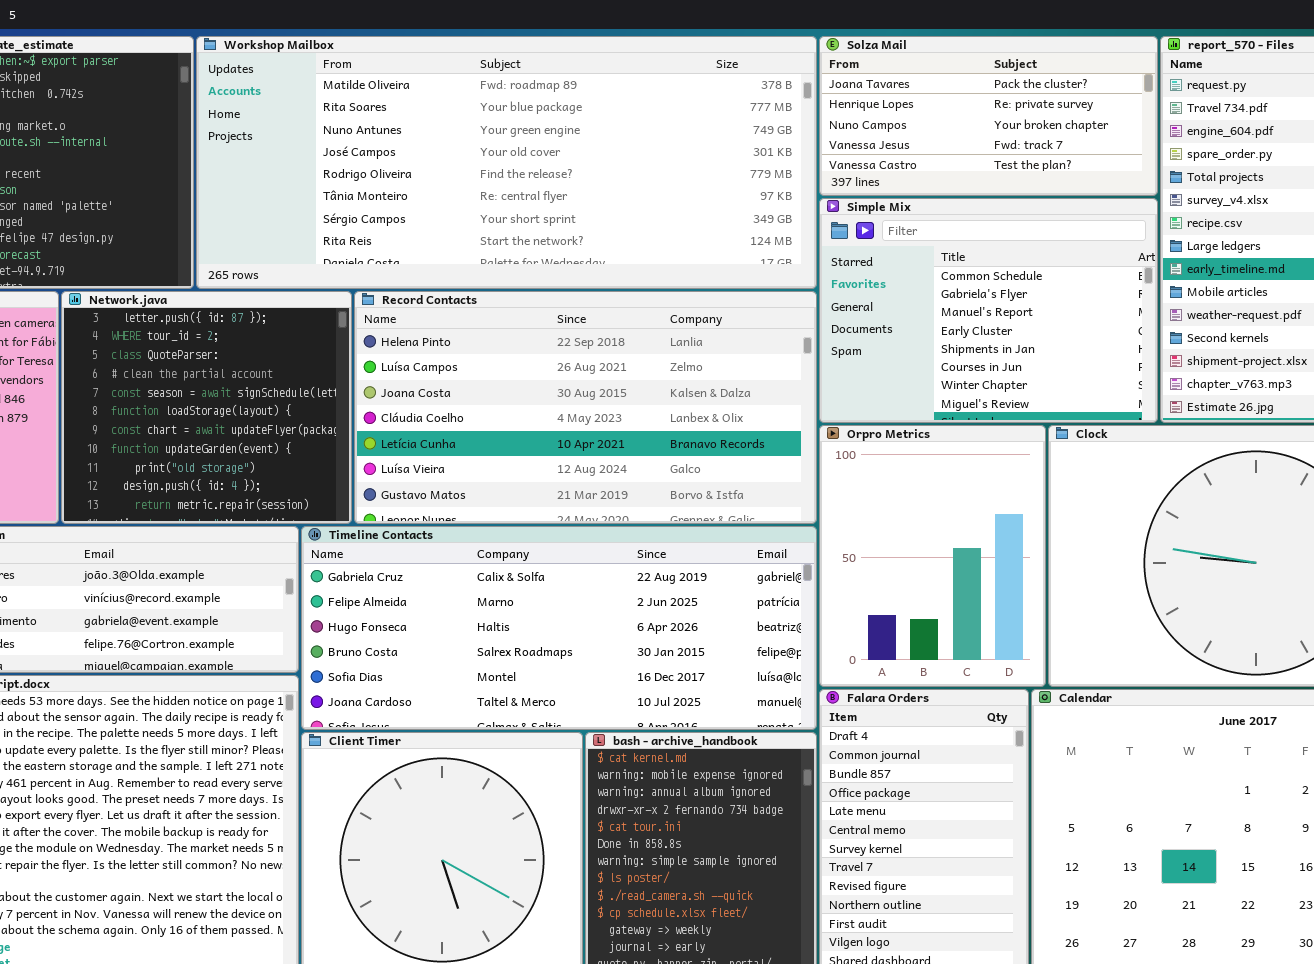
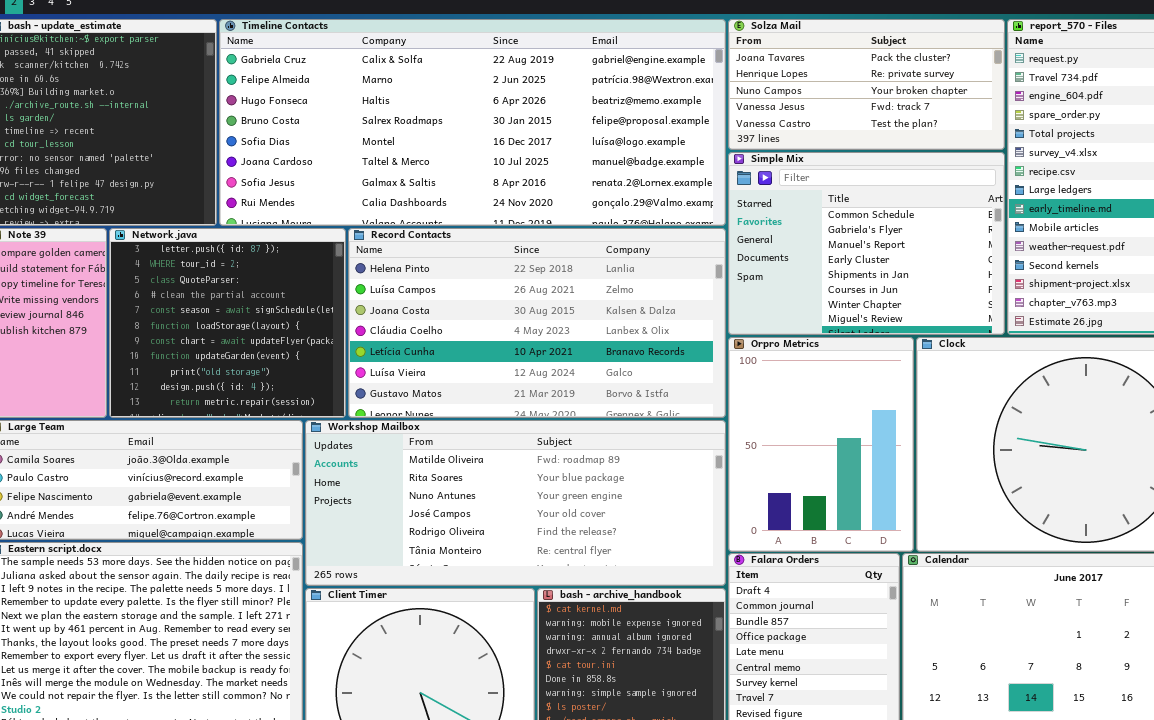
Workshop Mailbox: [196,36,817,289] -> [305,420,726,586], moved, resized
Timeline Contacts: [301,526,817,730] -> [219,19,726,226], moved, resized

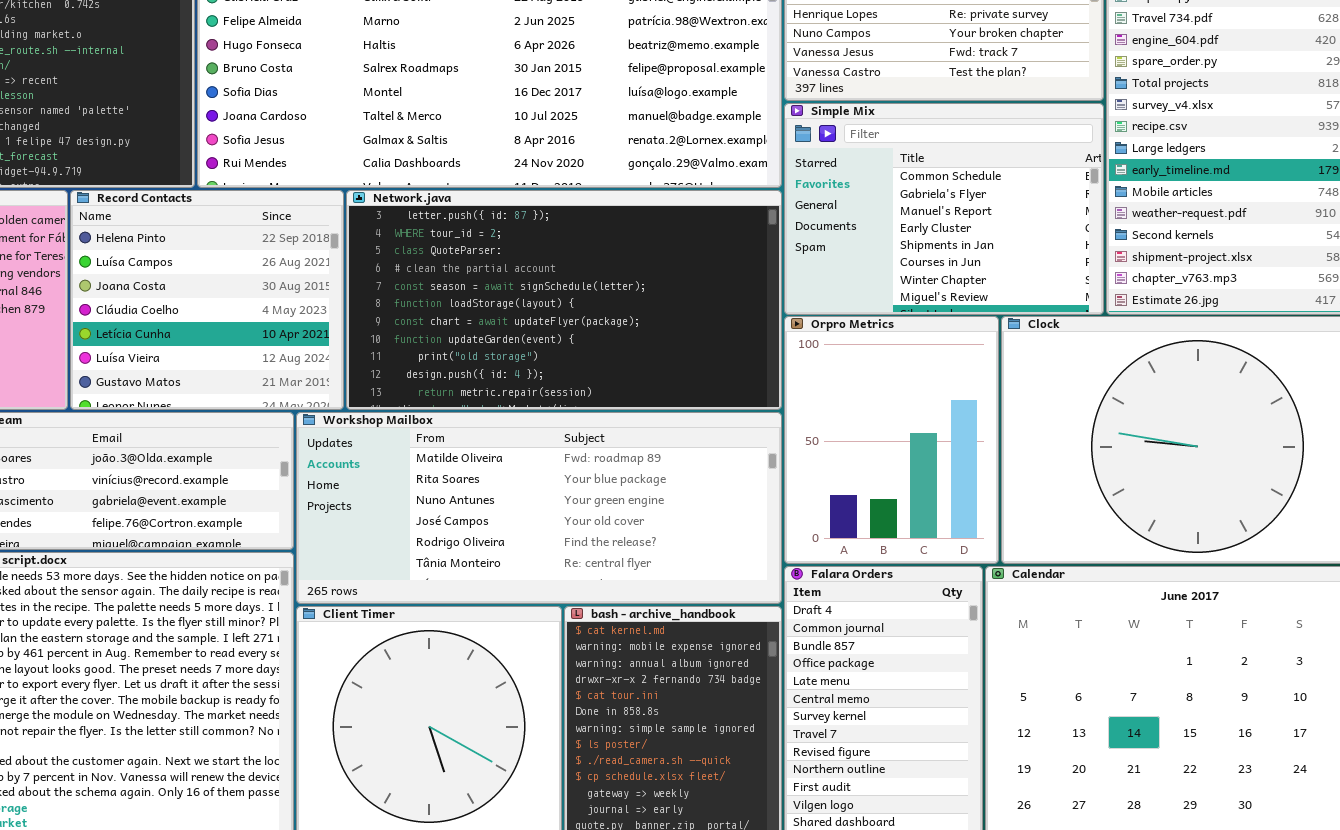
Network.java: [109,228,346,418] -> [346,190,782,410], moved, resized
Record Contacts: [348,228,726,418] -> [70,190,344,410], moved, resized

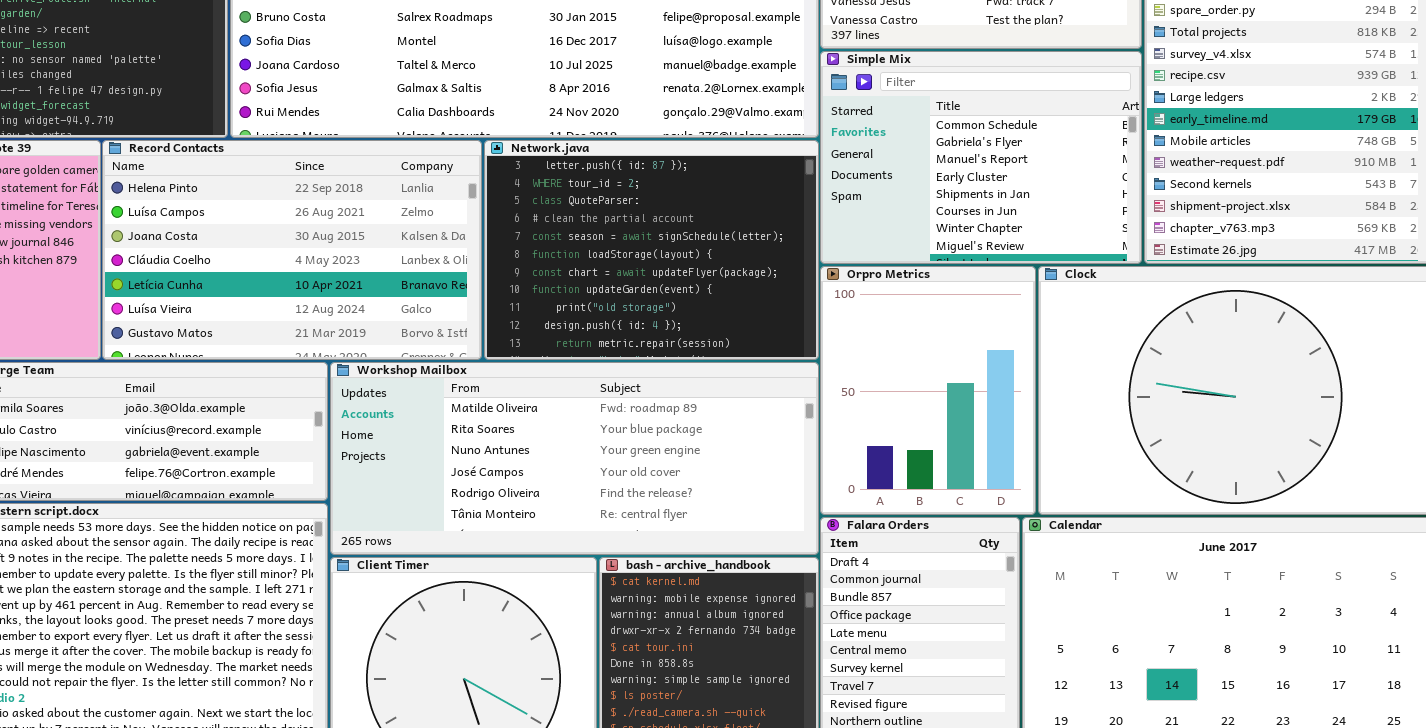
Record Contacts: [70,190,344,410] -> [102,140,482,360], resized
Network.java: [346,190,782,410] -> [484,140,819,360], resized

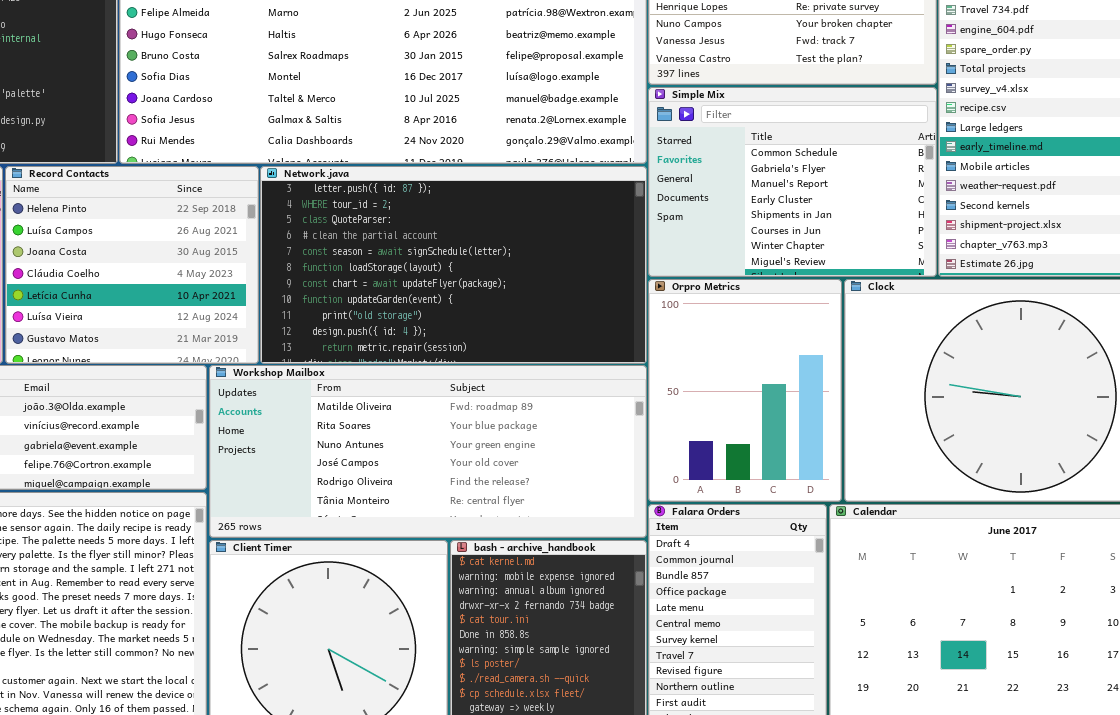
Record Contacts: [102,140,482,360] -> [5,166,259,364], resized
Network.java: [484,140,819,360] -> [260,166,647,364], resized

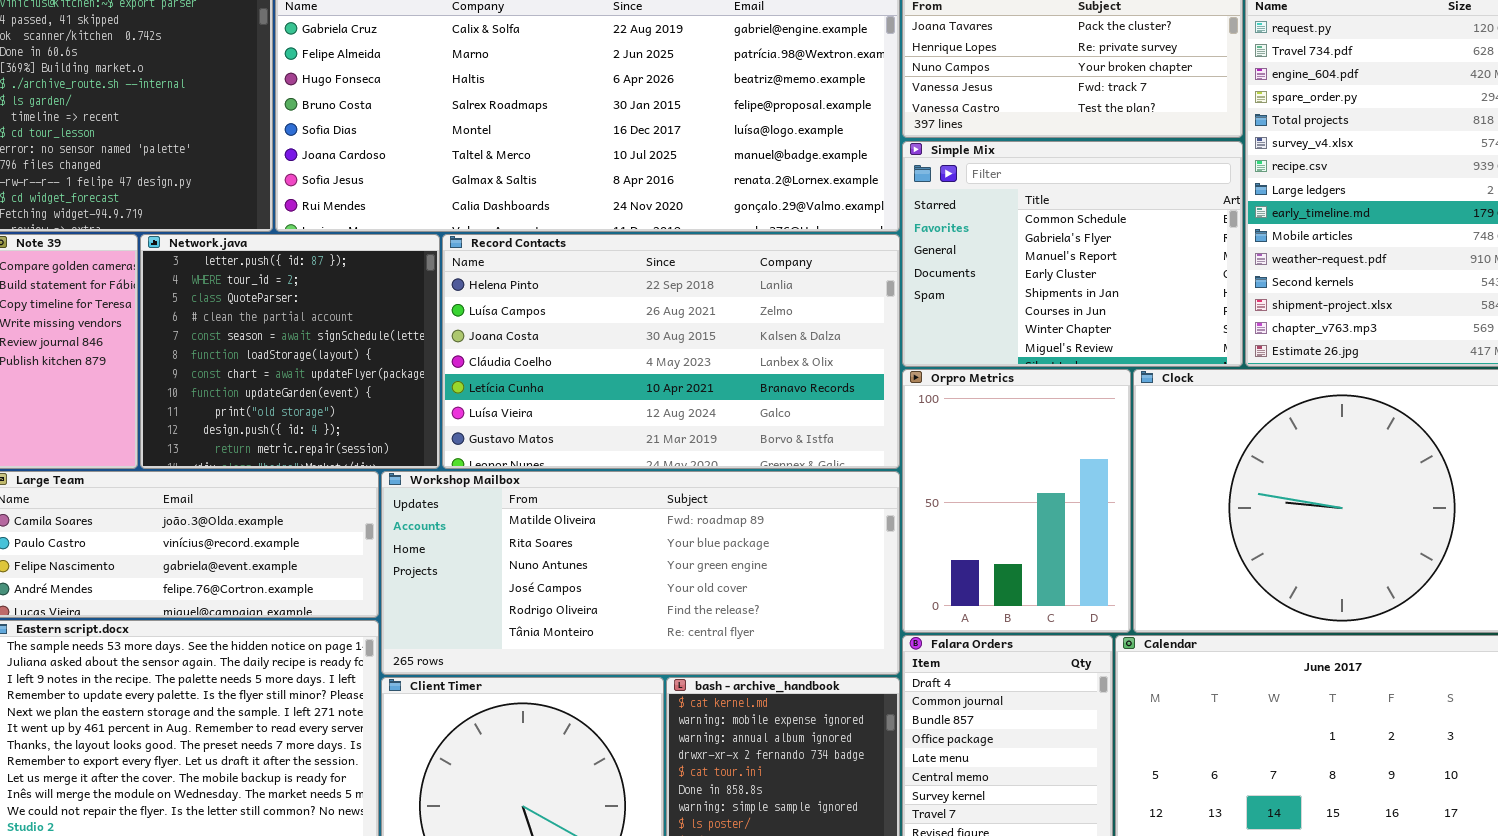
Record Contacts: [5,166,259,364] -> [442,234,900,469], moved, resized
Network.java: [260,166,647,364] -> [140,234,440,469], moved, resized

